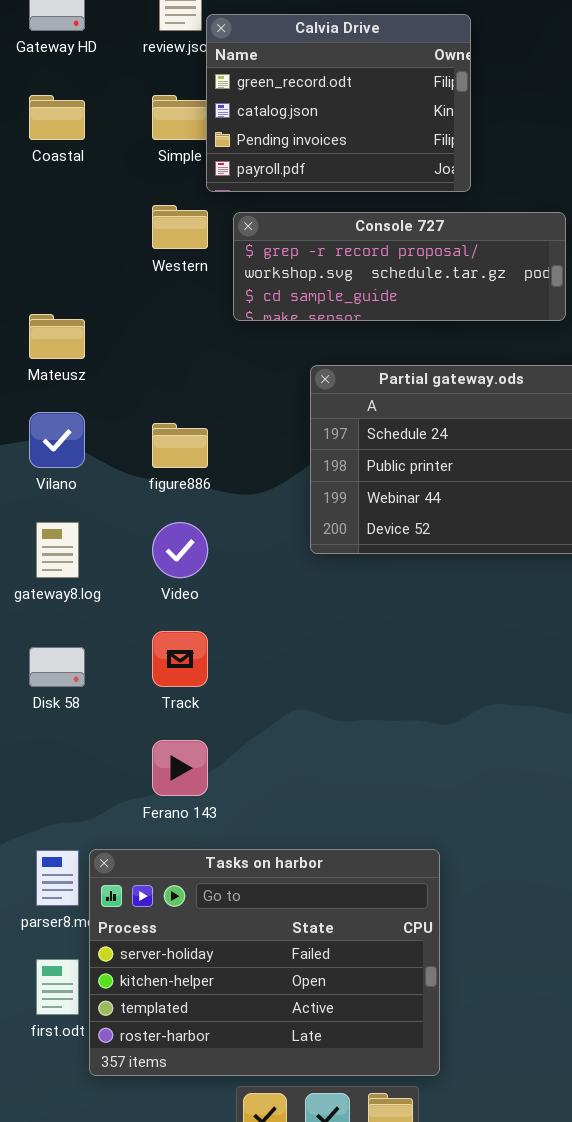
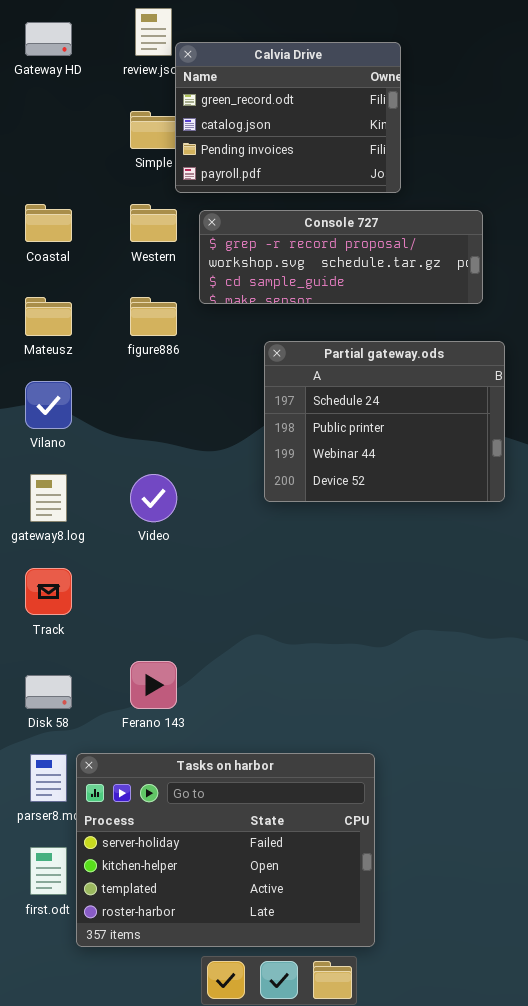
Coastal: [29,95,85,140] -> [25,204,72,242], moved
figure886: [152,423,208,468] -> [130,297,177,336], moved
Track: [152,631,208,687] -> [25,568,72,615], moved
Disk 58: [29,647,85,687] -> [25,675,72,709], moved

